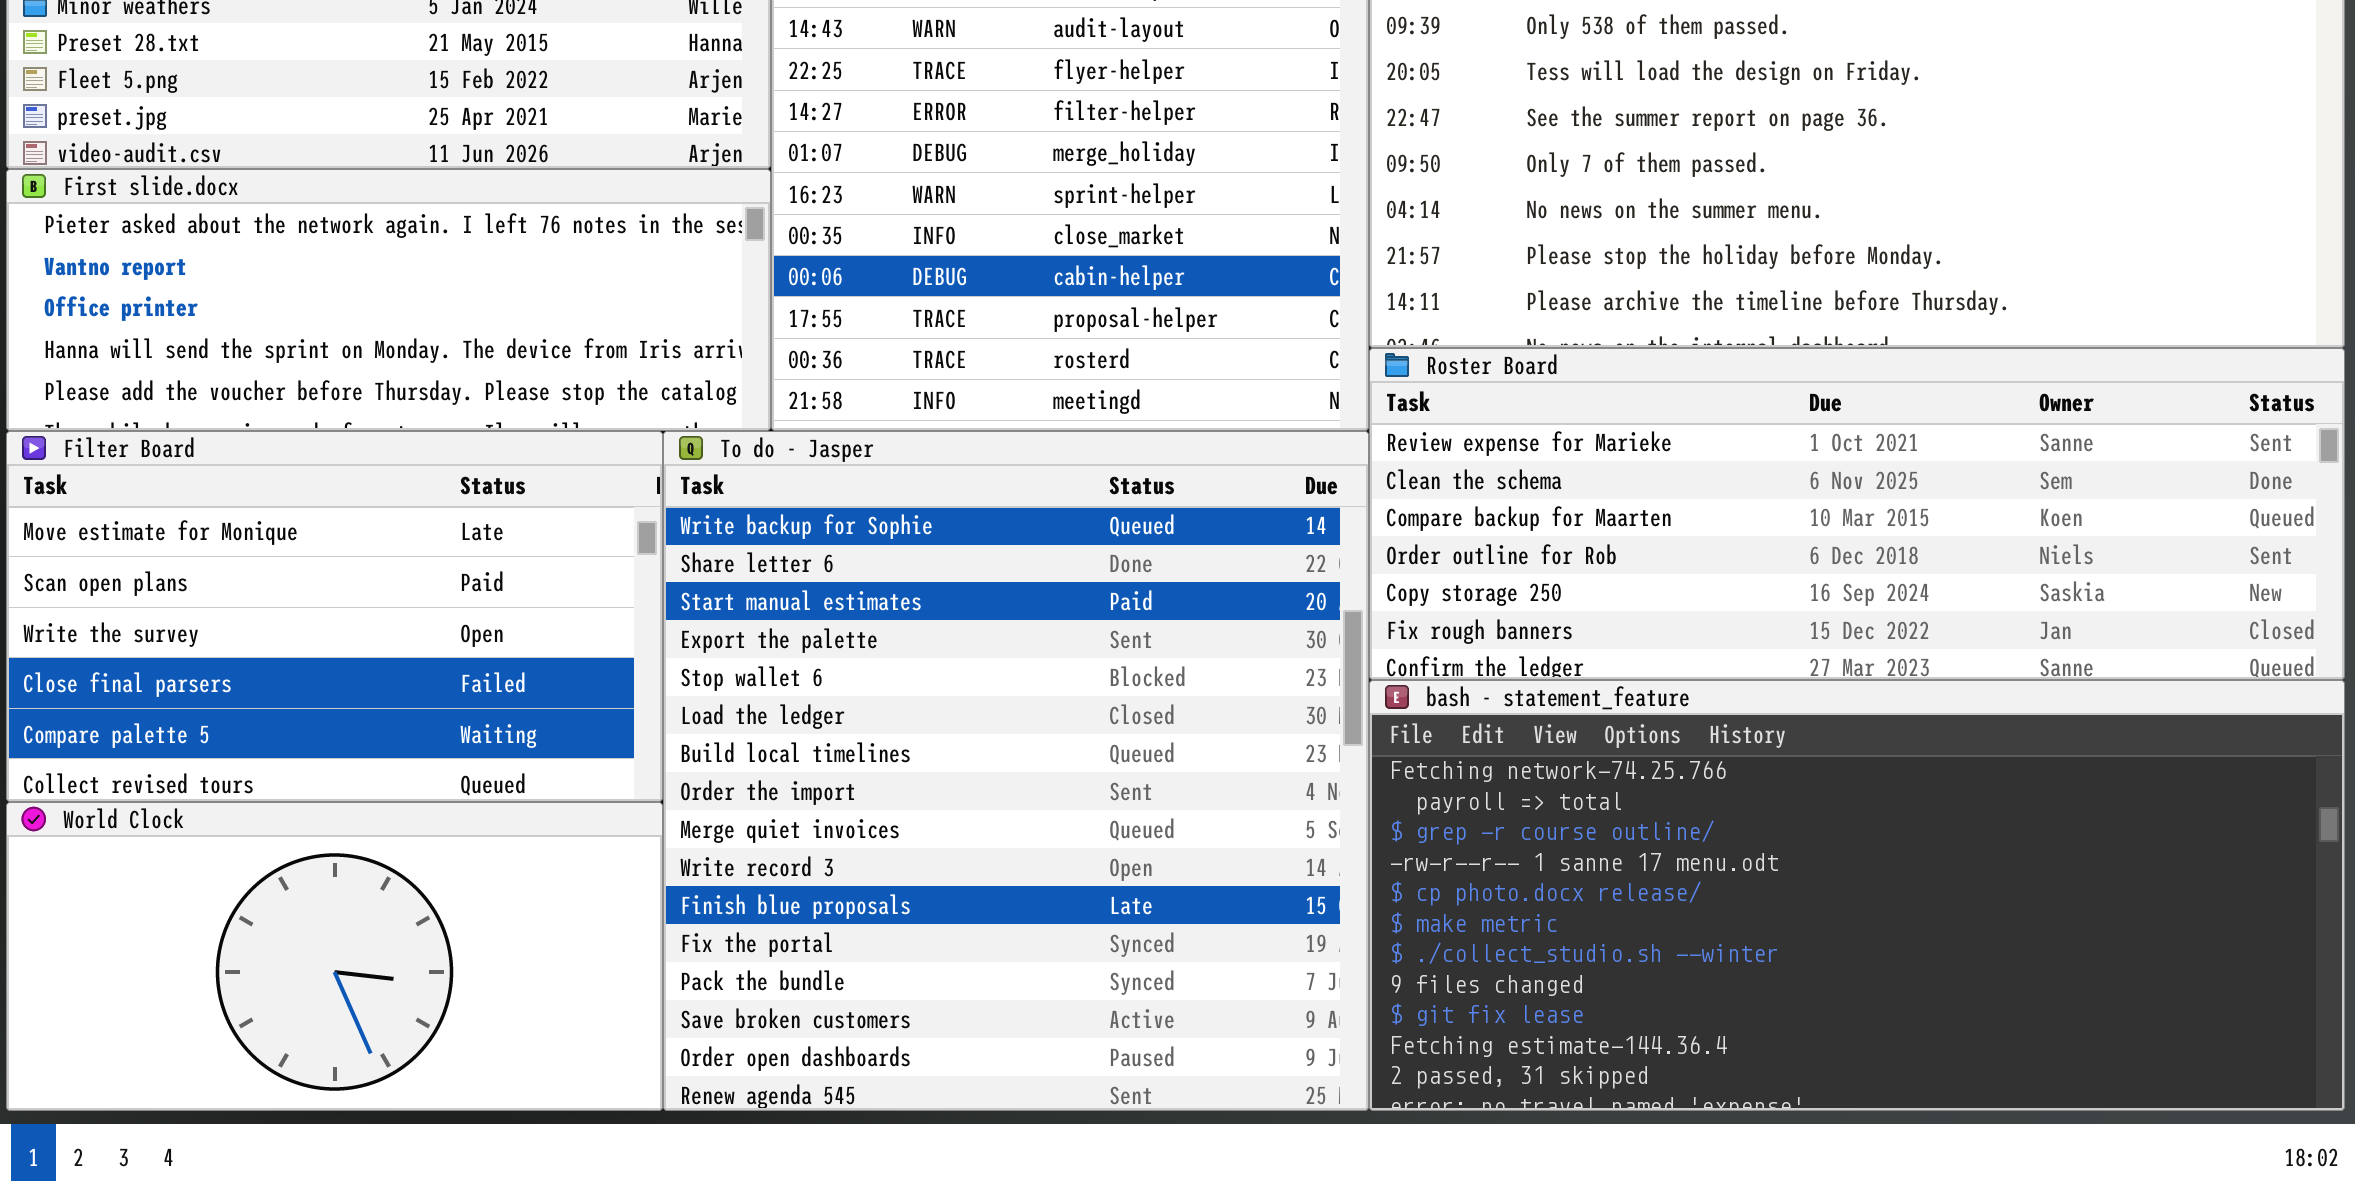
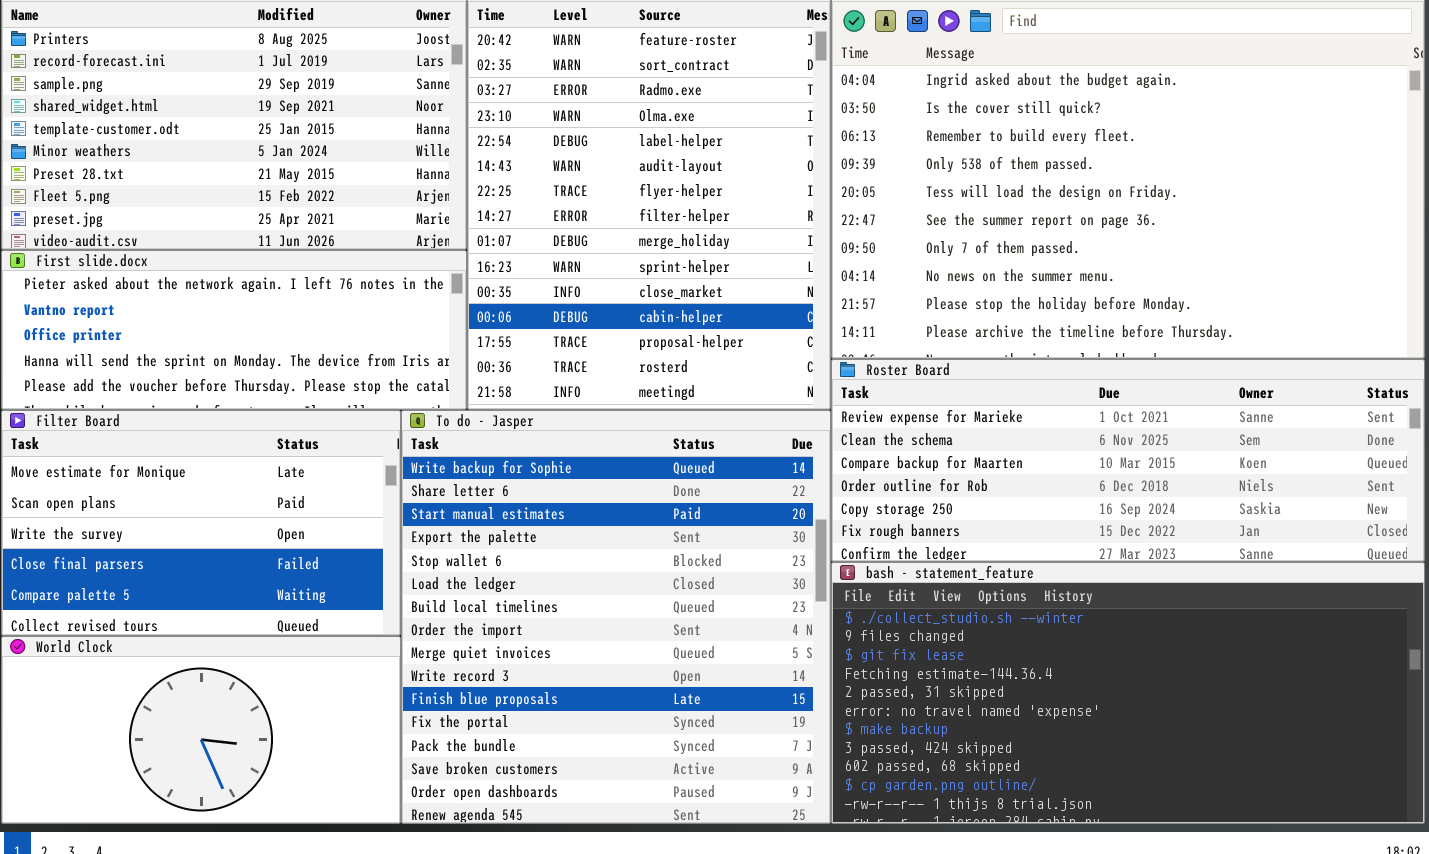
bash - statement_feature: [1369,680,2345,1111] -> [831,562,1425,824], scrolled down 6 rows

